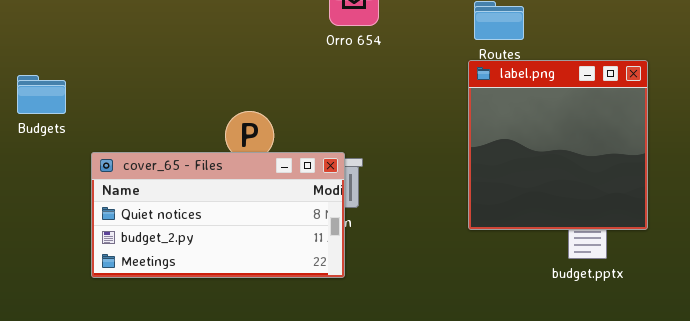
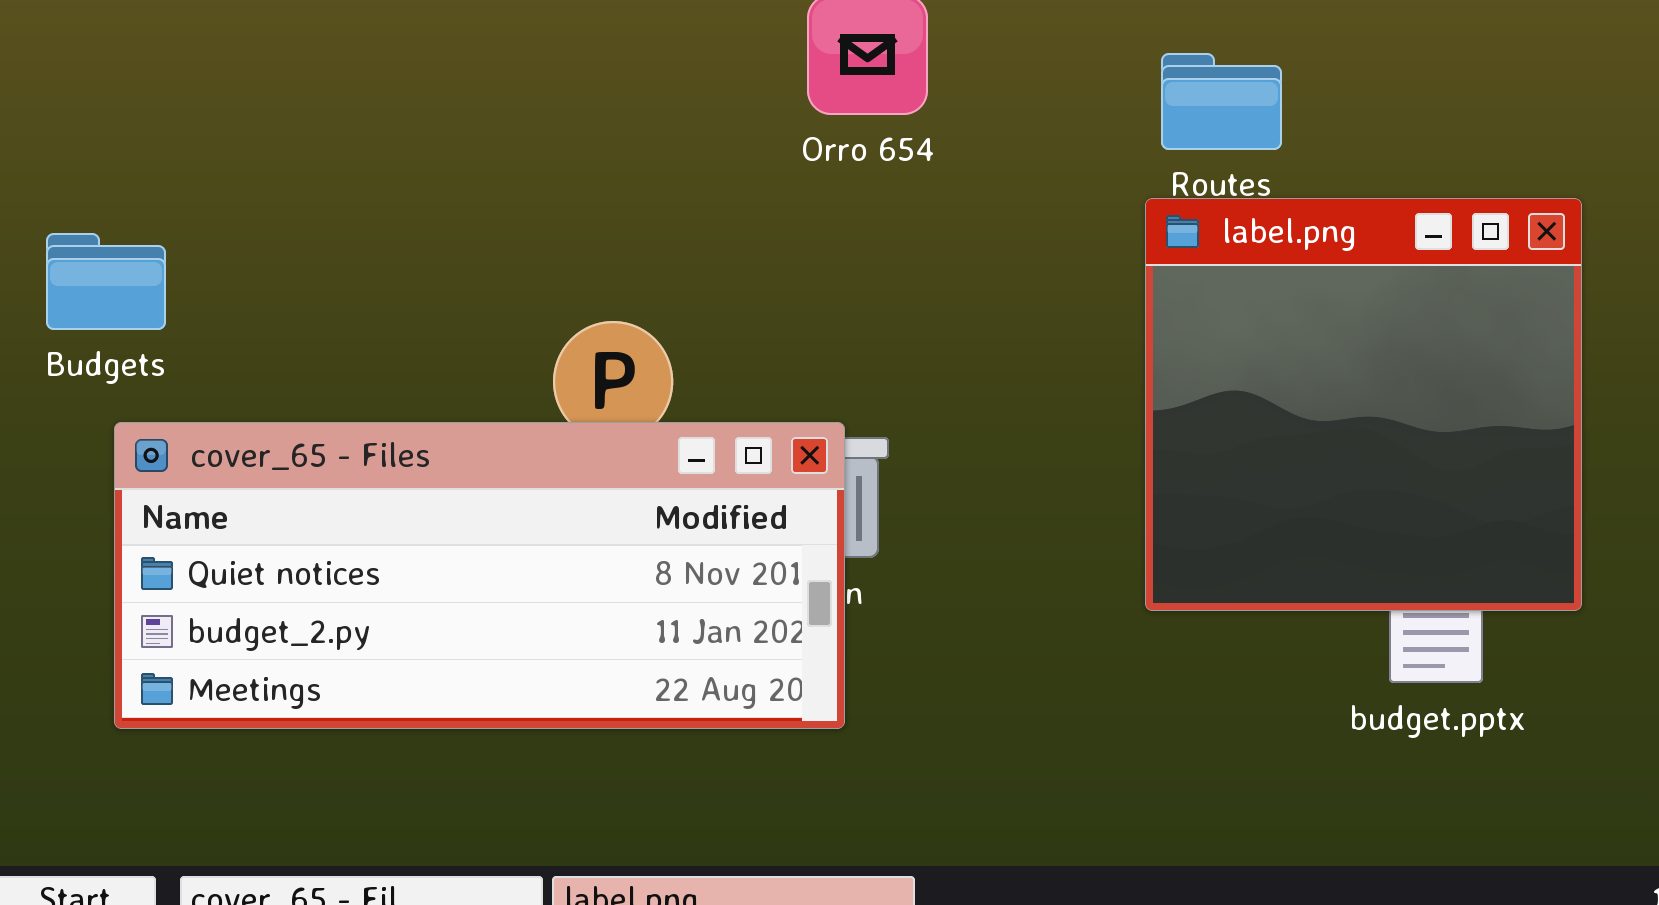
cover_65 - Files: [91,152,345,278] -> [114,422,845,729], resized

